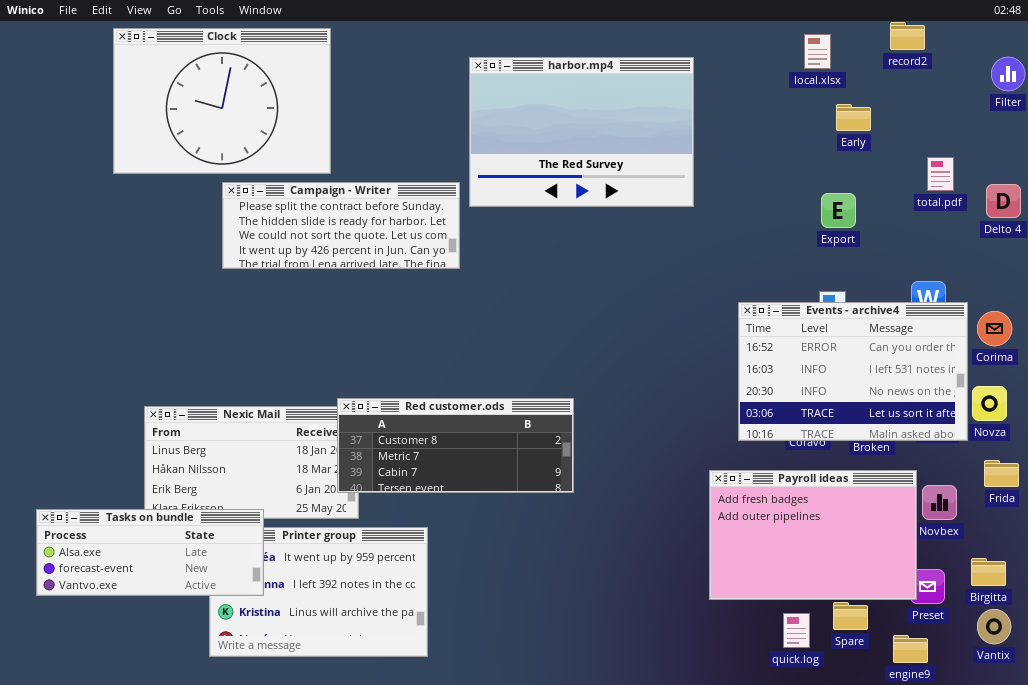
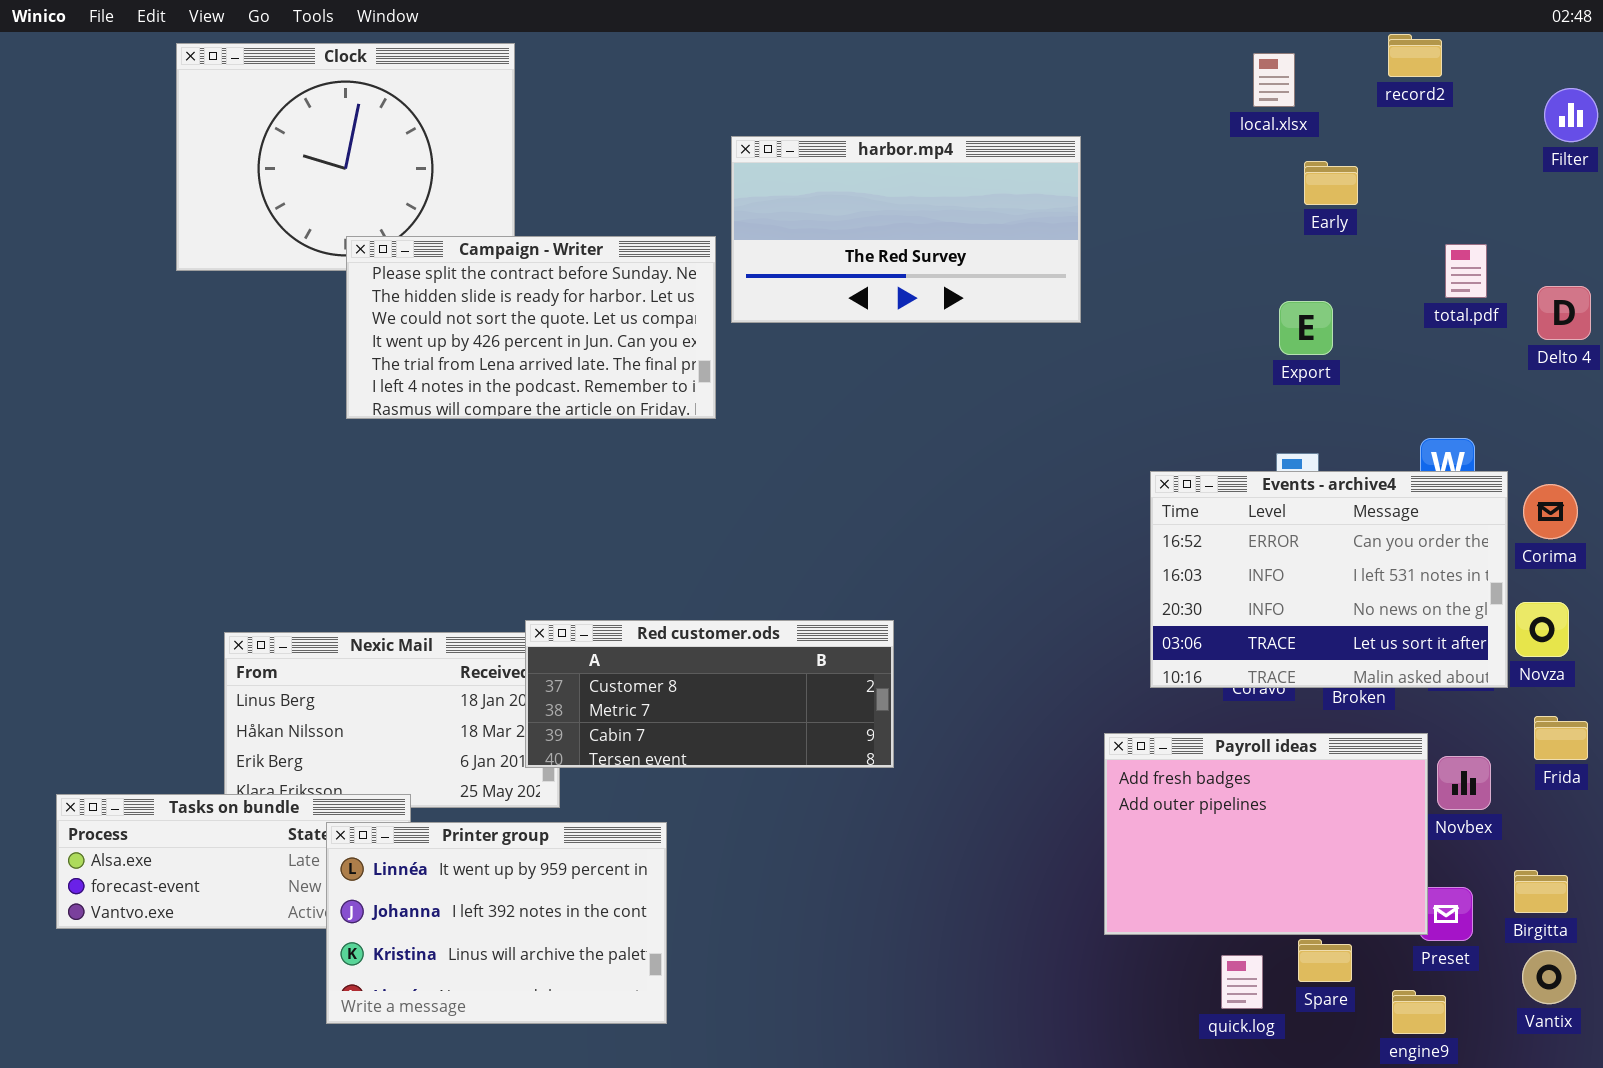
harbor.mp4: [469,57,694,207] -> [731,136,1081,323], resized
Campaign - Writer: [222,182,460,269] -> [346,236,716,419], resized
Printer group: [209,527,428,657] -> [326,822,667,1024], raised

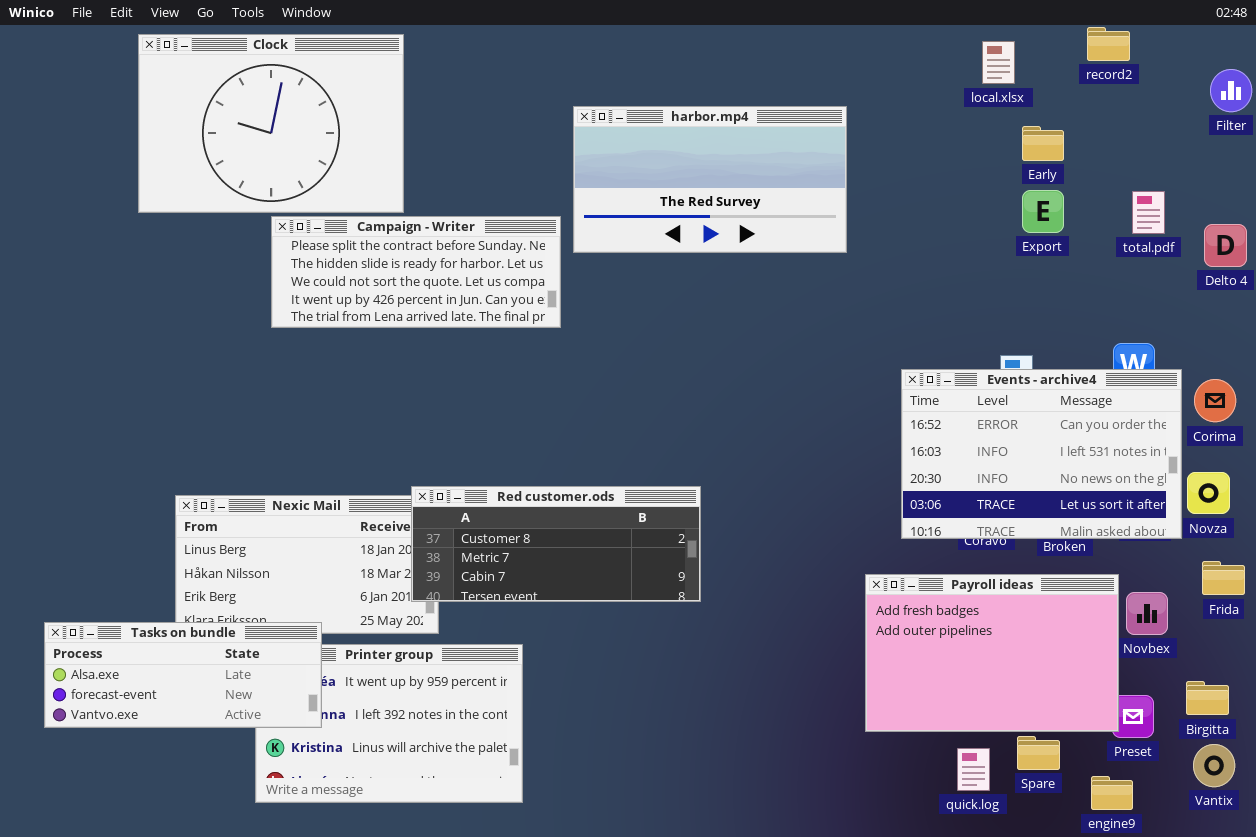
Campaign - Writer: [346,236,716,419] -> [271,216,561,328], resized
Export: [1279,301,1333,355] -> [1022,190,1064,233], moved
Tasks on bundle: [56,794,411,929] -> [44,622,322,728], raised

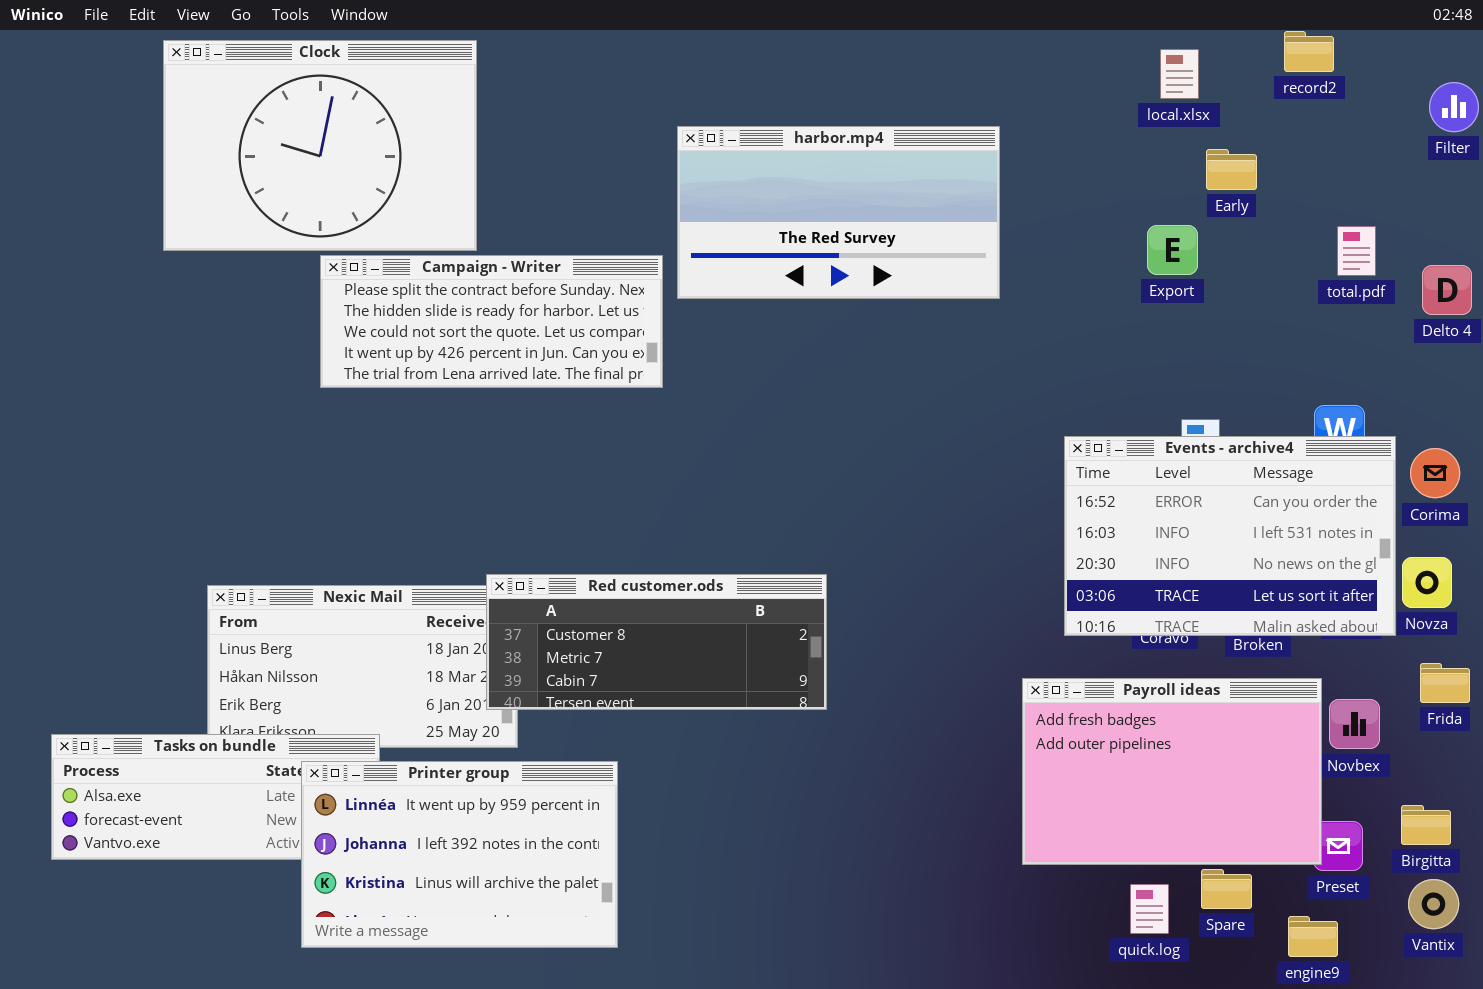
Export: [1022,190,1064,233] -> [1147,225,1198,275], moved
Printer group: [255,644,523,803] -> [301,761,618,948], raised

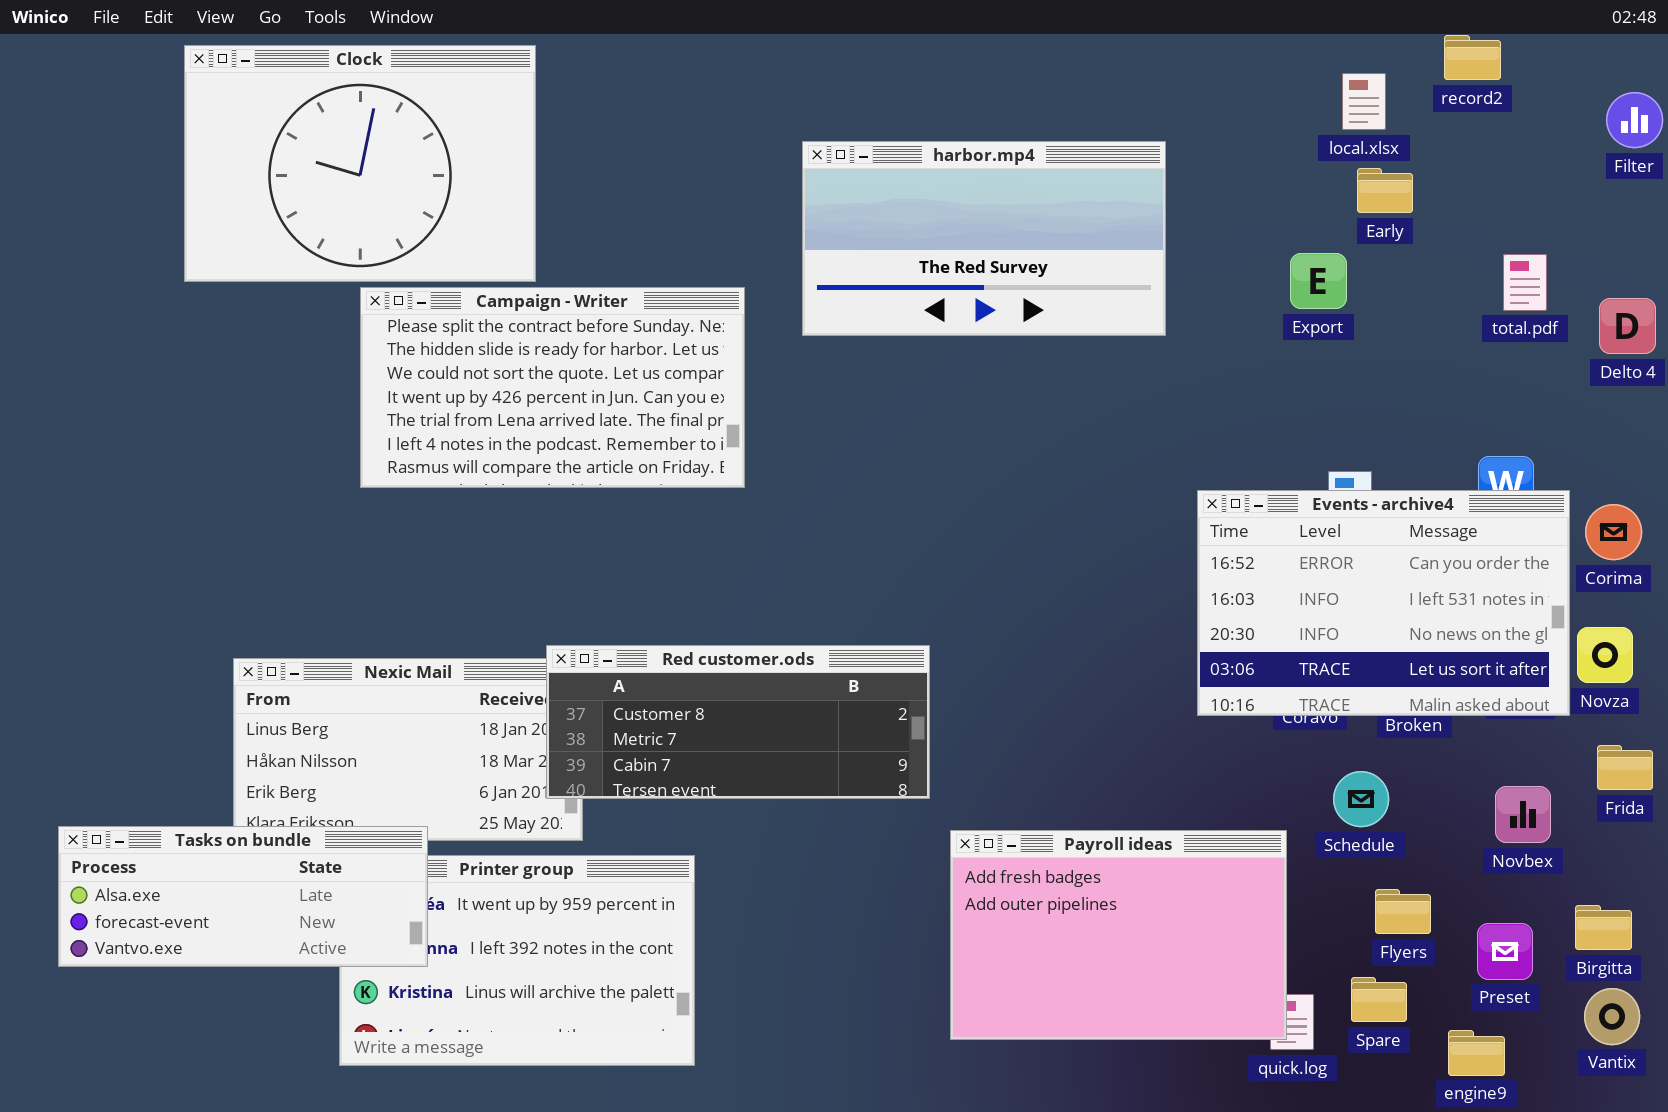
local.xlsx: [1160,49,1199,99] -> [1342,73,1386,130], moved
harbor.mp4: [677,126,1000,299] -> [802,141,1166,336], moved
Campaign - Writer: [320,255,663,388] -> [360,287,745,488], resized
Payroll ideas: [1022,678,1322,865] -> [950,830,1287,1040], moved
Tasks on bundle: [51,734,380,860] -> [58,826,428,967], raised

